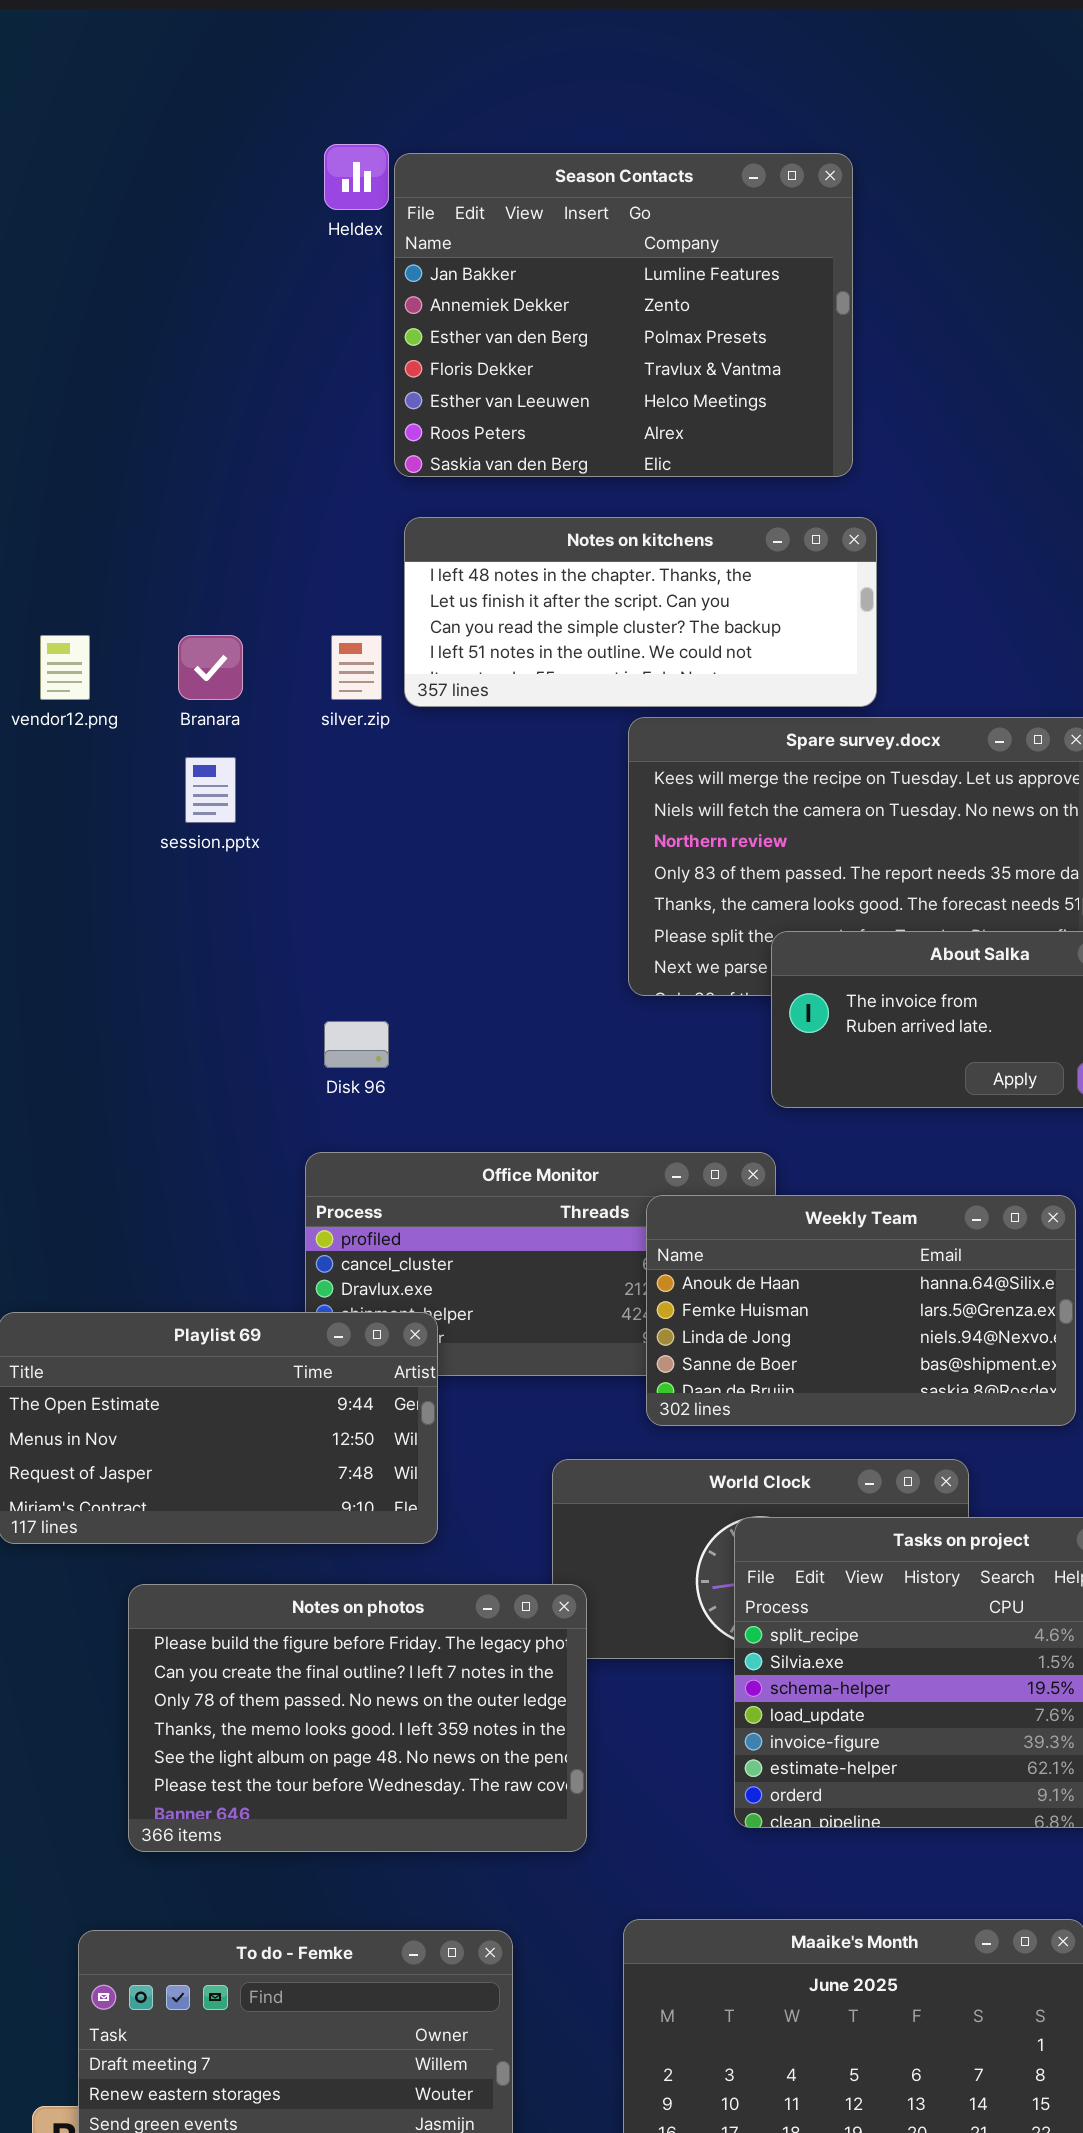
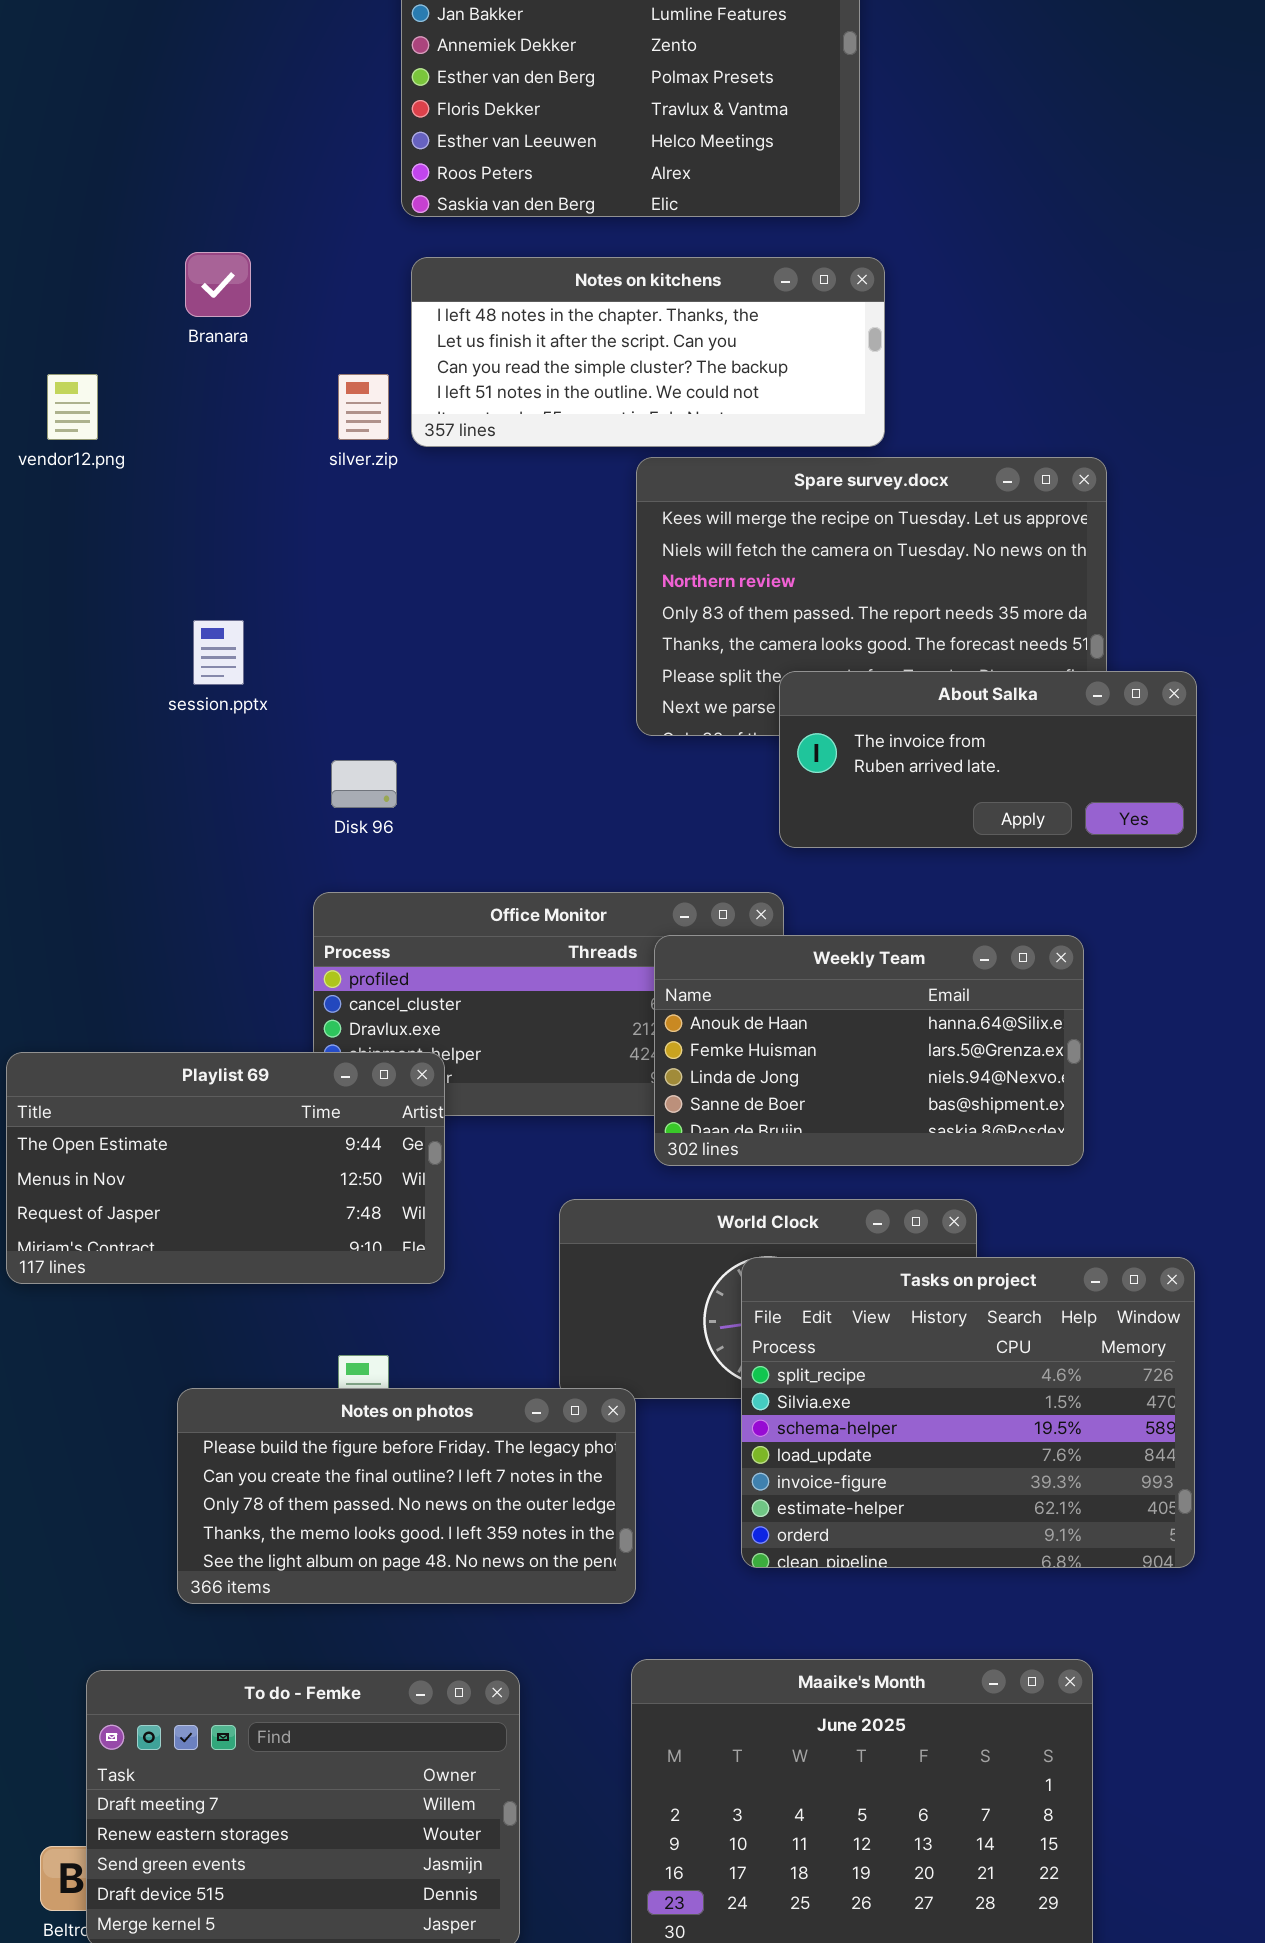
Branara: [178,635,243,700] -> [185,252,251,317], moved
session.pptx: [185,757,236,823] -> [193,620,244,685], moved
Notes on photos: [128,1584,587,1852] -> [177,1388,636,1604], moved, resized

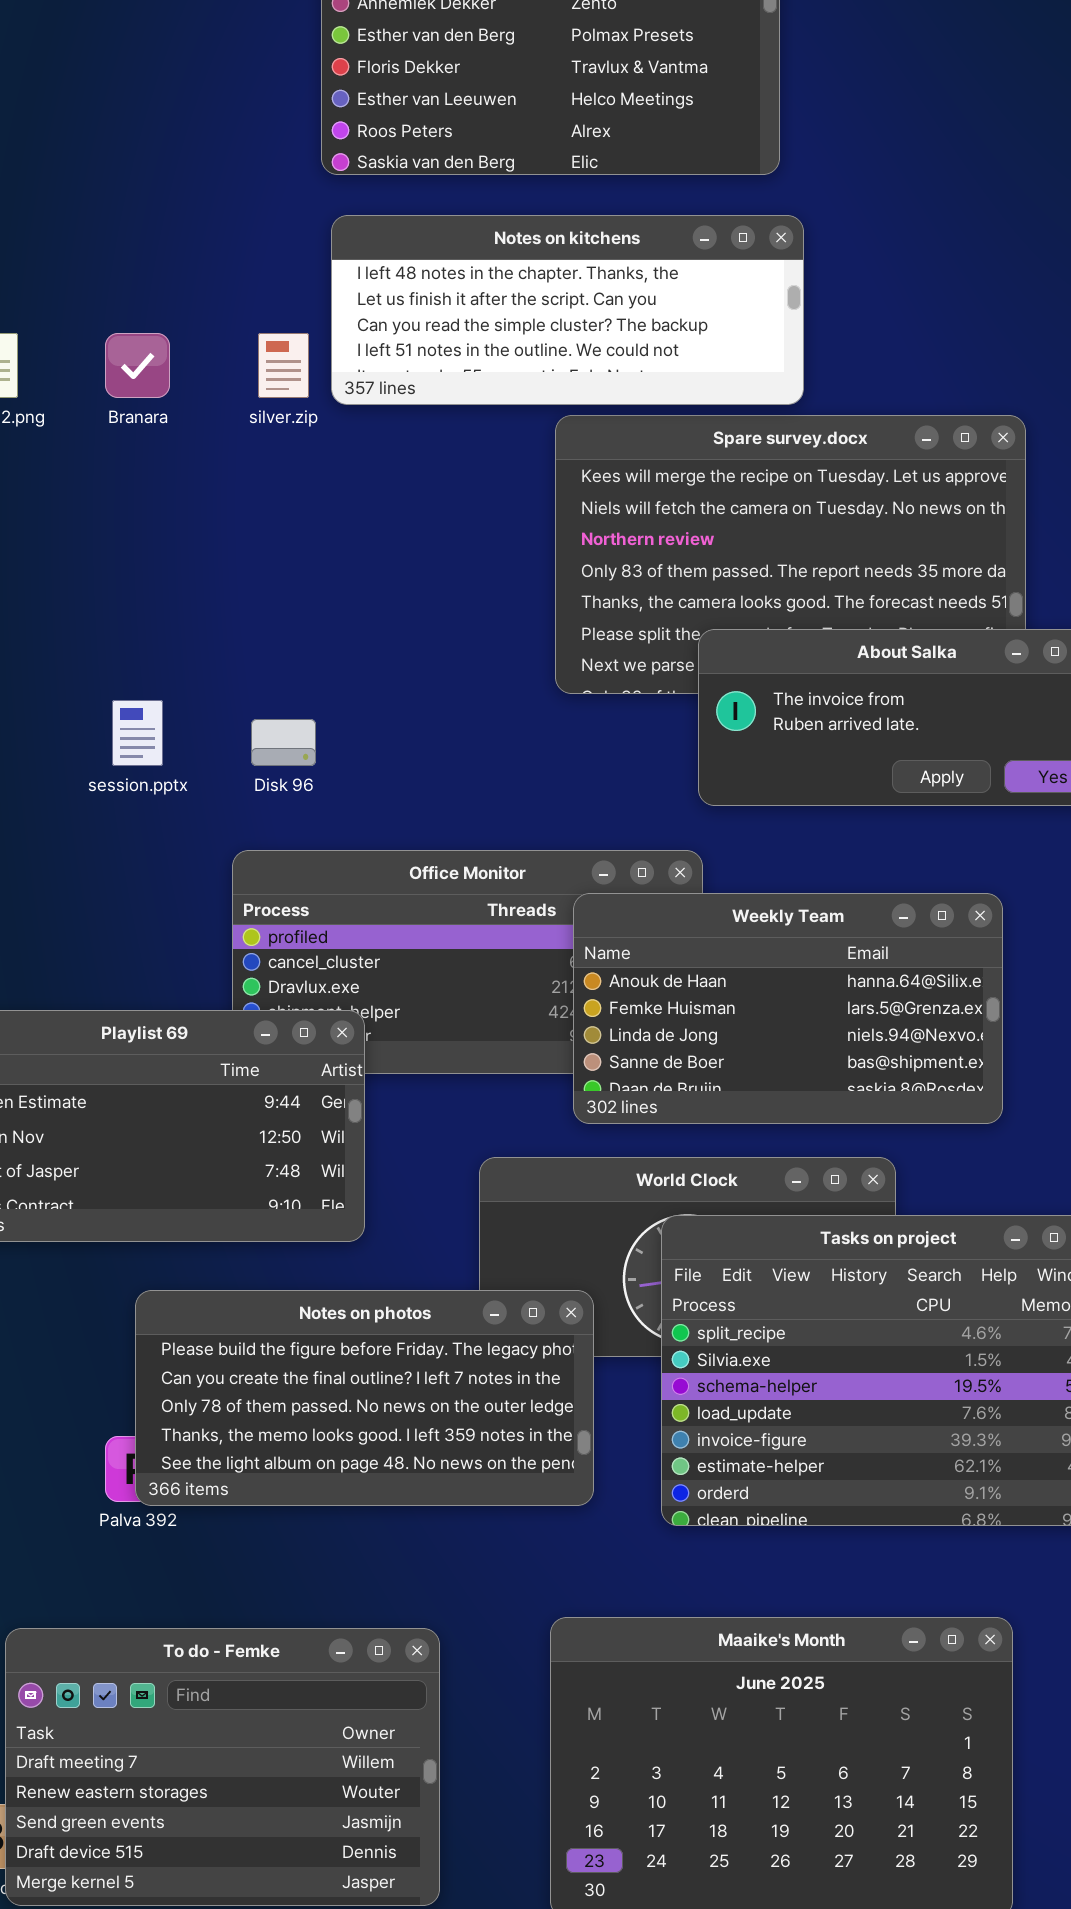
Branara: [185,252,251,317] -> [105,333,170,398], moved
session.pptx: [193,620,244,685] -> [112,700,163,766], moved
Notes on photos: [177,1388,636,1604] -> [135,1290,594,1506], moved

